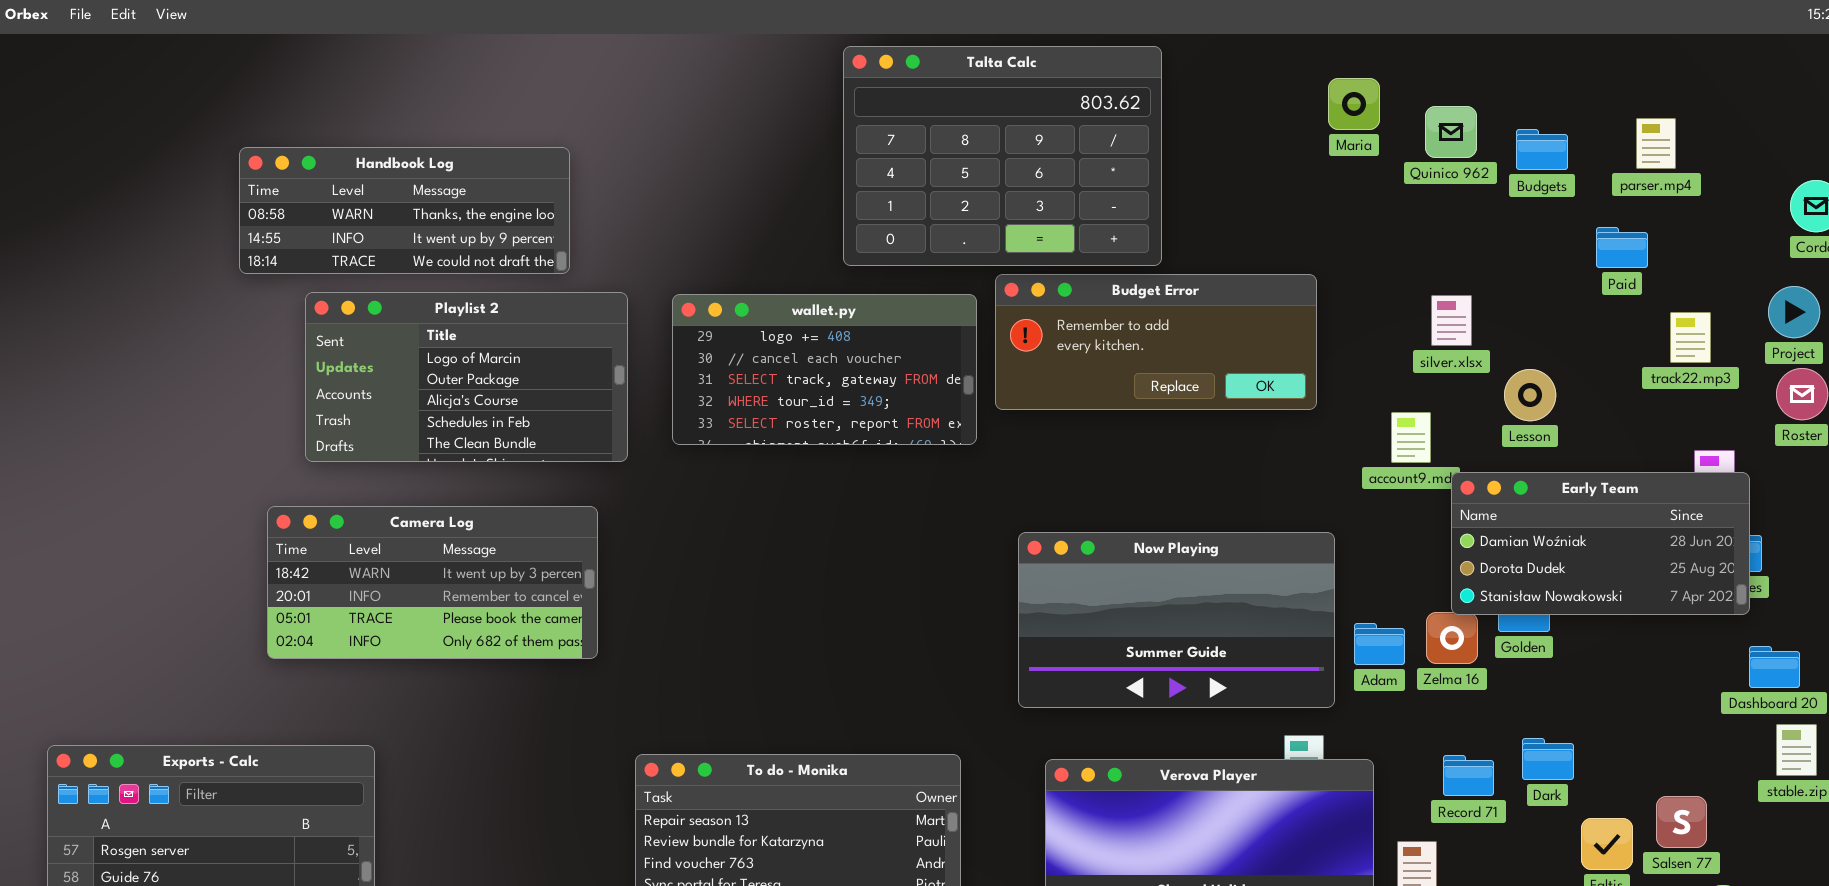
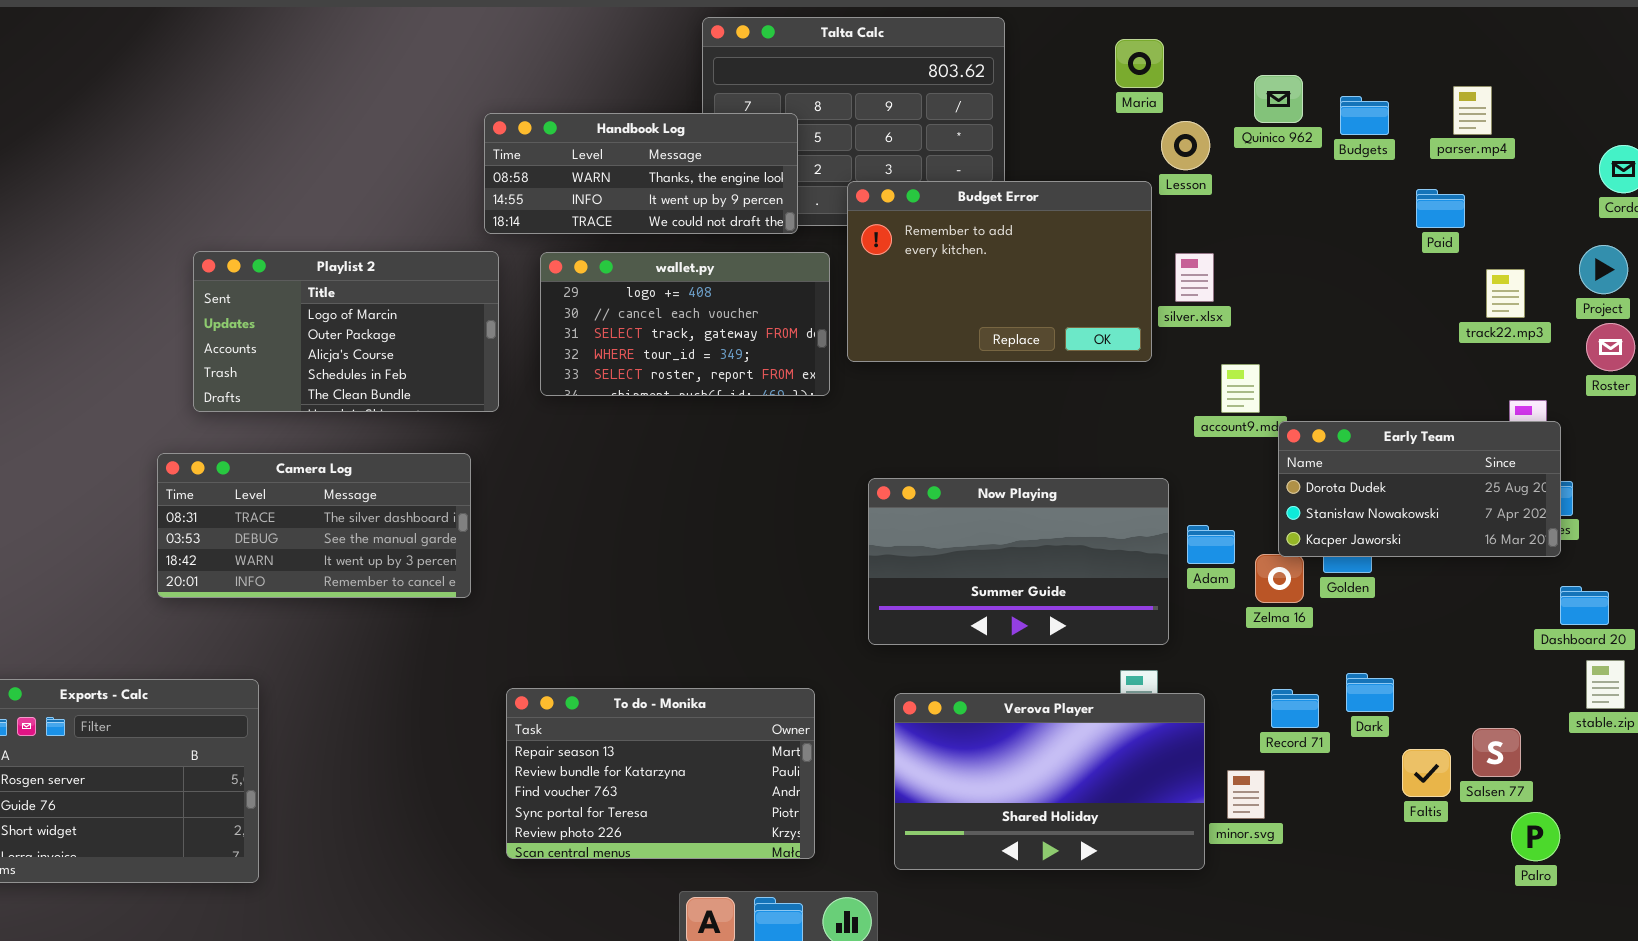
Maria: [1328,78,1380,130] -> [1115,39,1164,88], moved
Handbook Log: [239,147,570,274] -> [484,113,798,234], moved
Budget Error: [995,274,1317,410] -> [847,181,1152,362], resized
silver.xlsx: [1431,295,1472,346] -> [1175,253,1214,302], moved
Lesson: [1504,369,1556,421] -> [1161,121,1210,170], moved
Early Team: [1451,472,1750,615] -> [1278,421,1561,557], scrolled down 1 row
Camera Log: [267,506,598,659] -> [157,453,471,598], scrolled up 2 rows
Adam: [1354,623,1405,665] -> [1187,525,1235,564], moved

